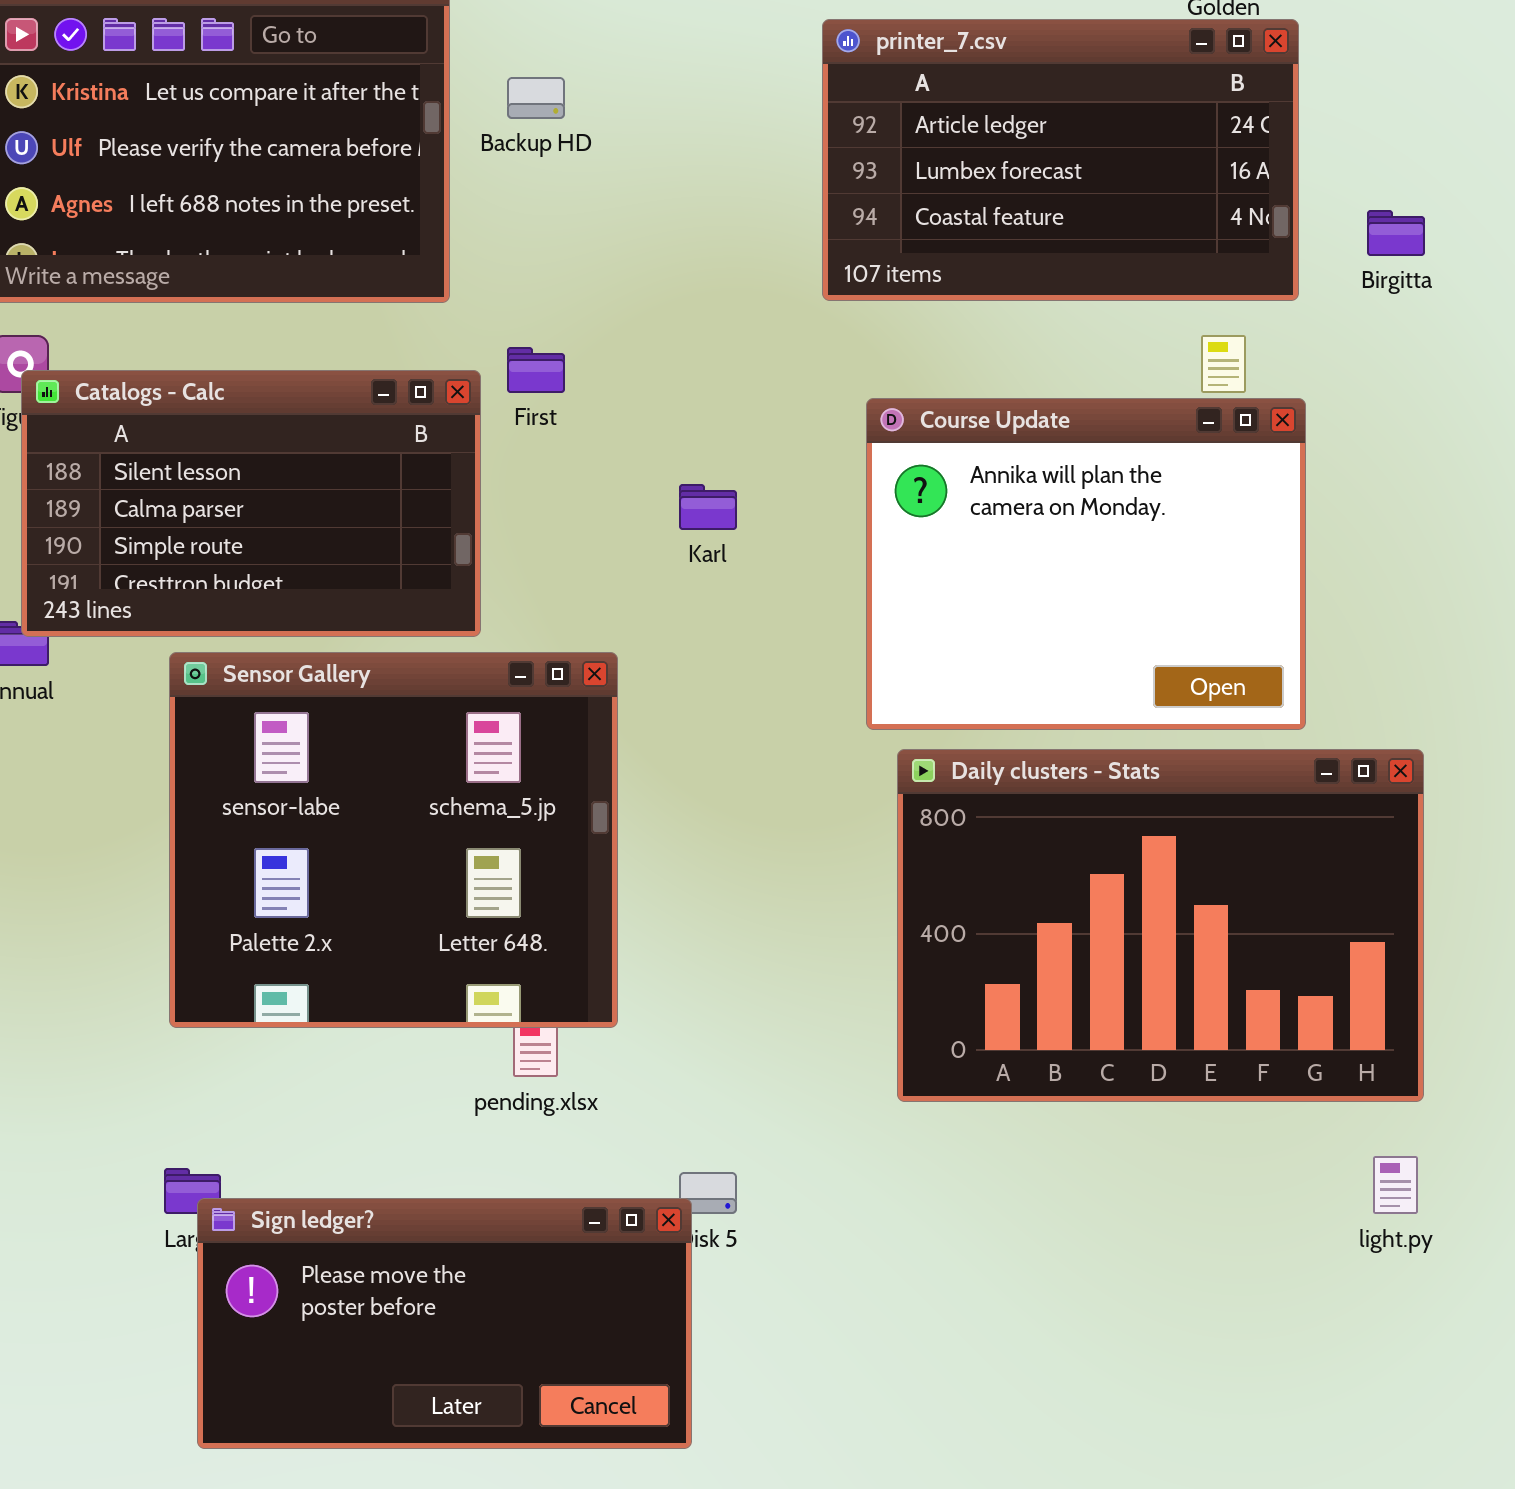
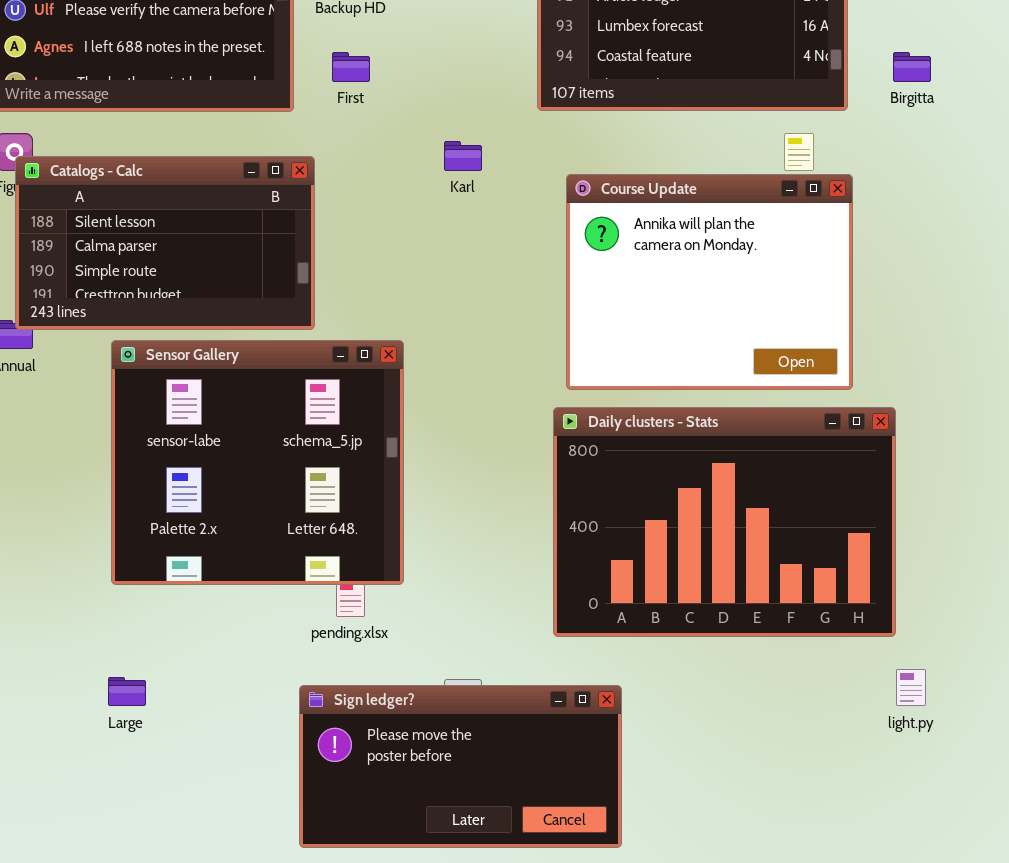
First: [507,347,565,393] -> [332,52,370,82], moved
Karl: [679,484,737,530] -> [444,141,482,171], moved
Daily clusters - Stats: [897,749,1424,1102] -> [553,407,896,637], moved
Sign ledger?: [197,1198,692,1449] -> [299,685,622,848], moved

